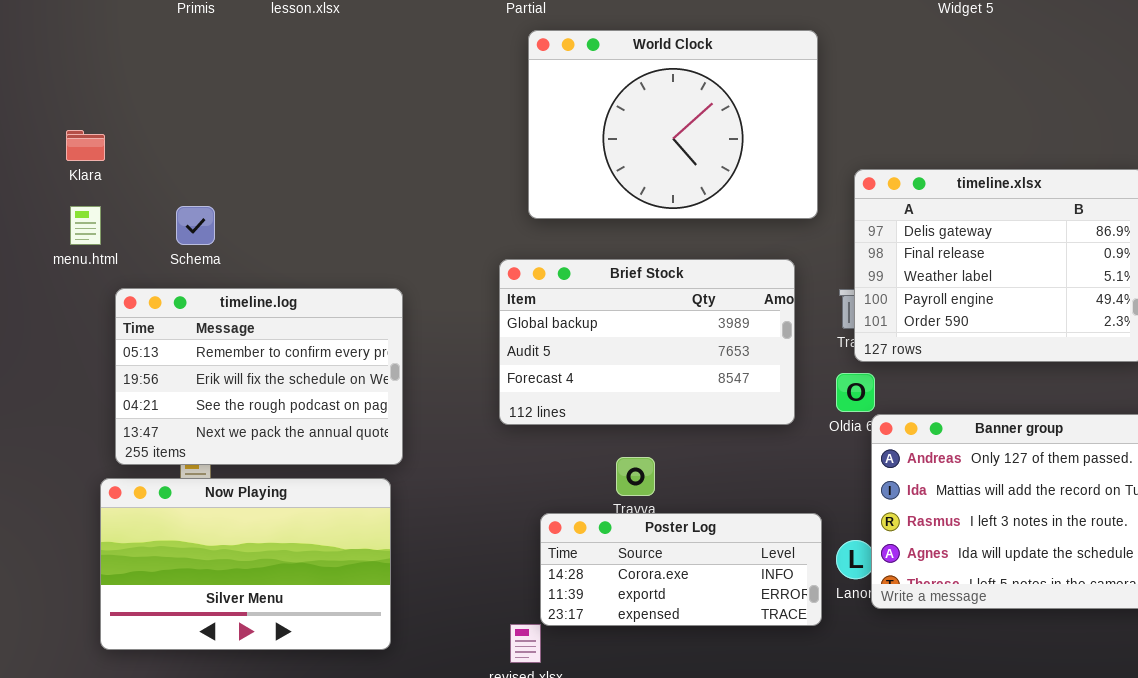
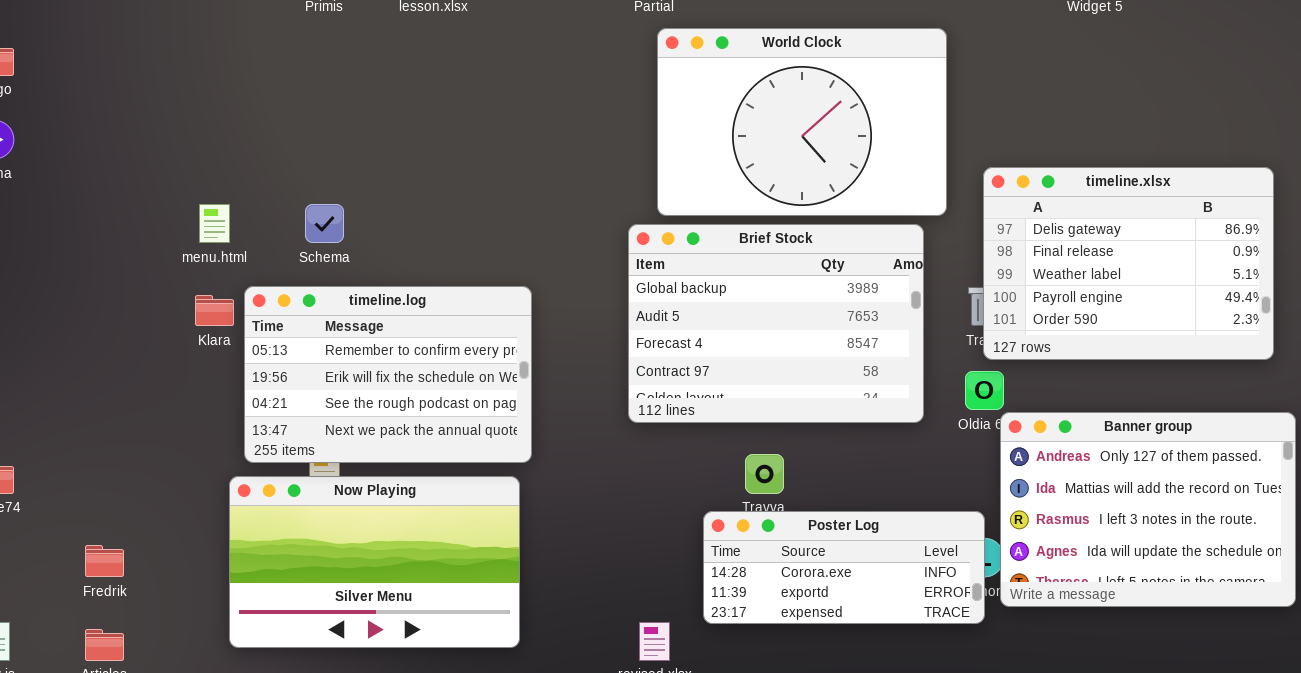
Klara: [66,130,105,161] -> [195,295,234,326], moved
Brief Stock: [499,259,795,425] -> [628,224,924,423], resized
Poster Log: [540,513,822,626] -> [703,511,985,624], moved

